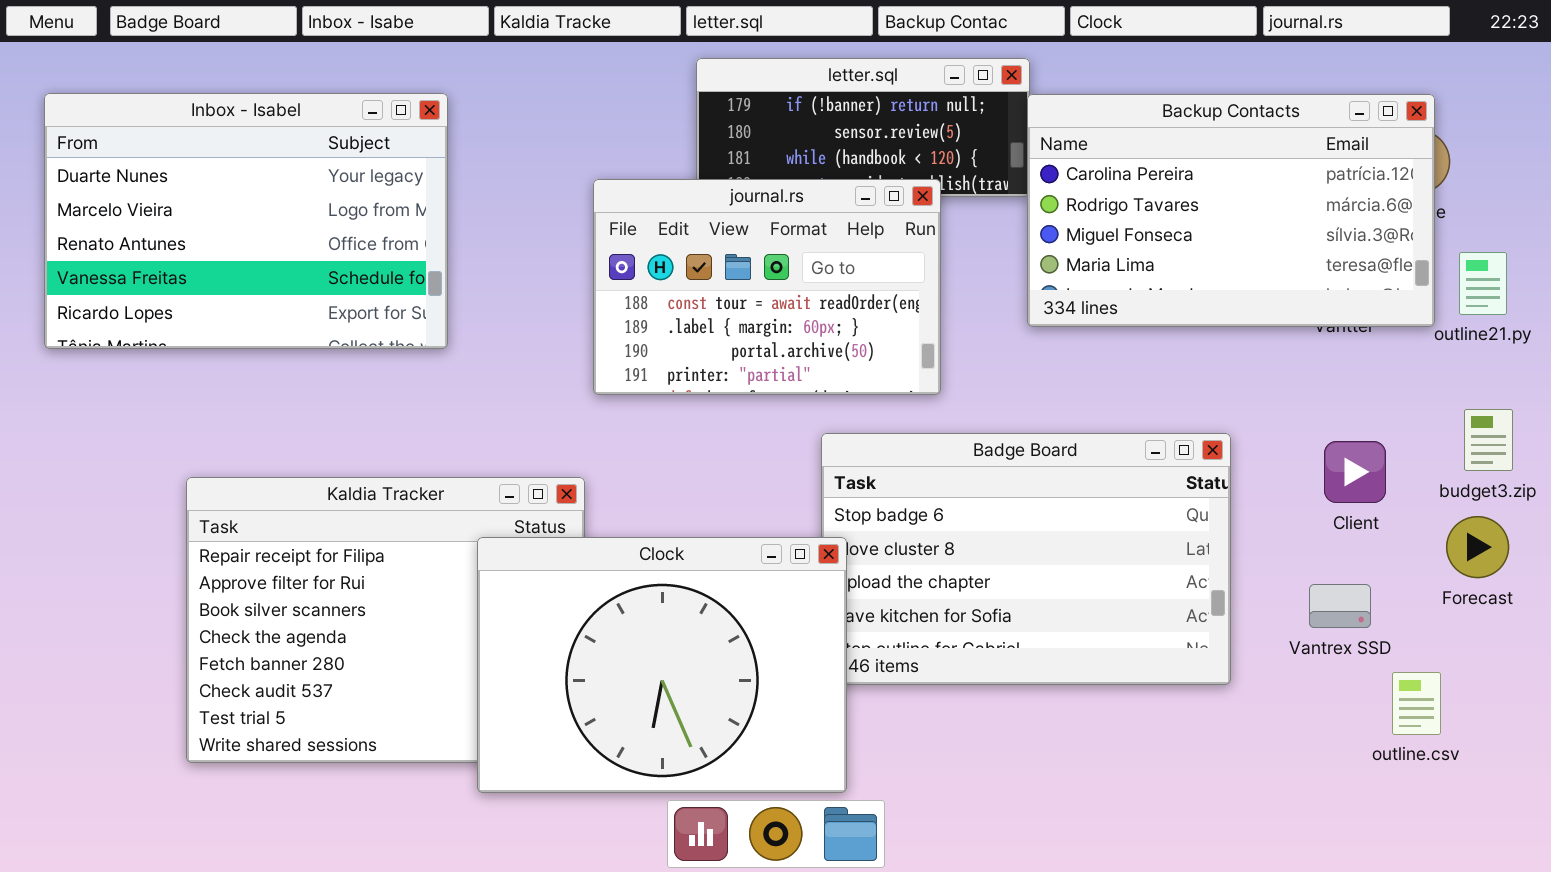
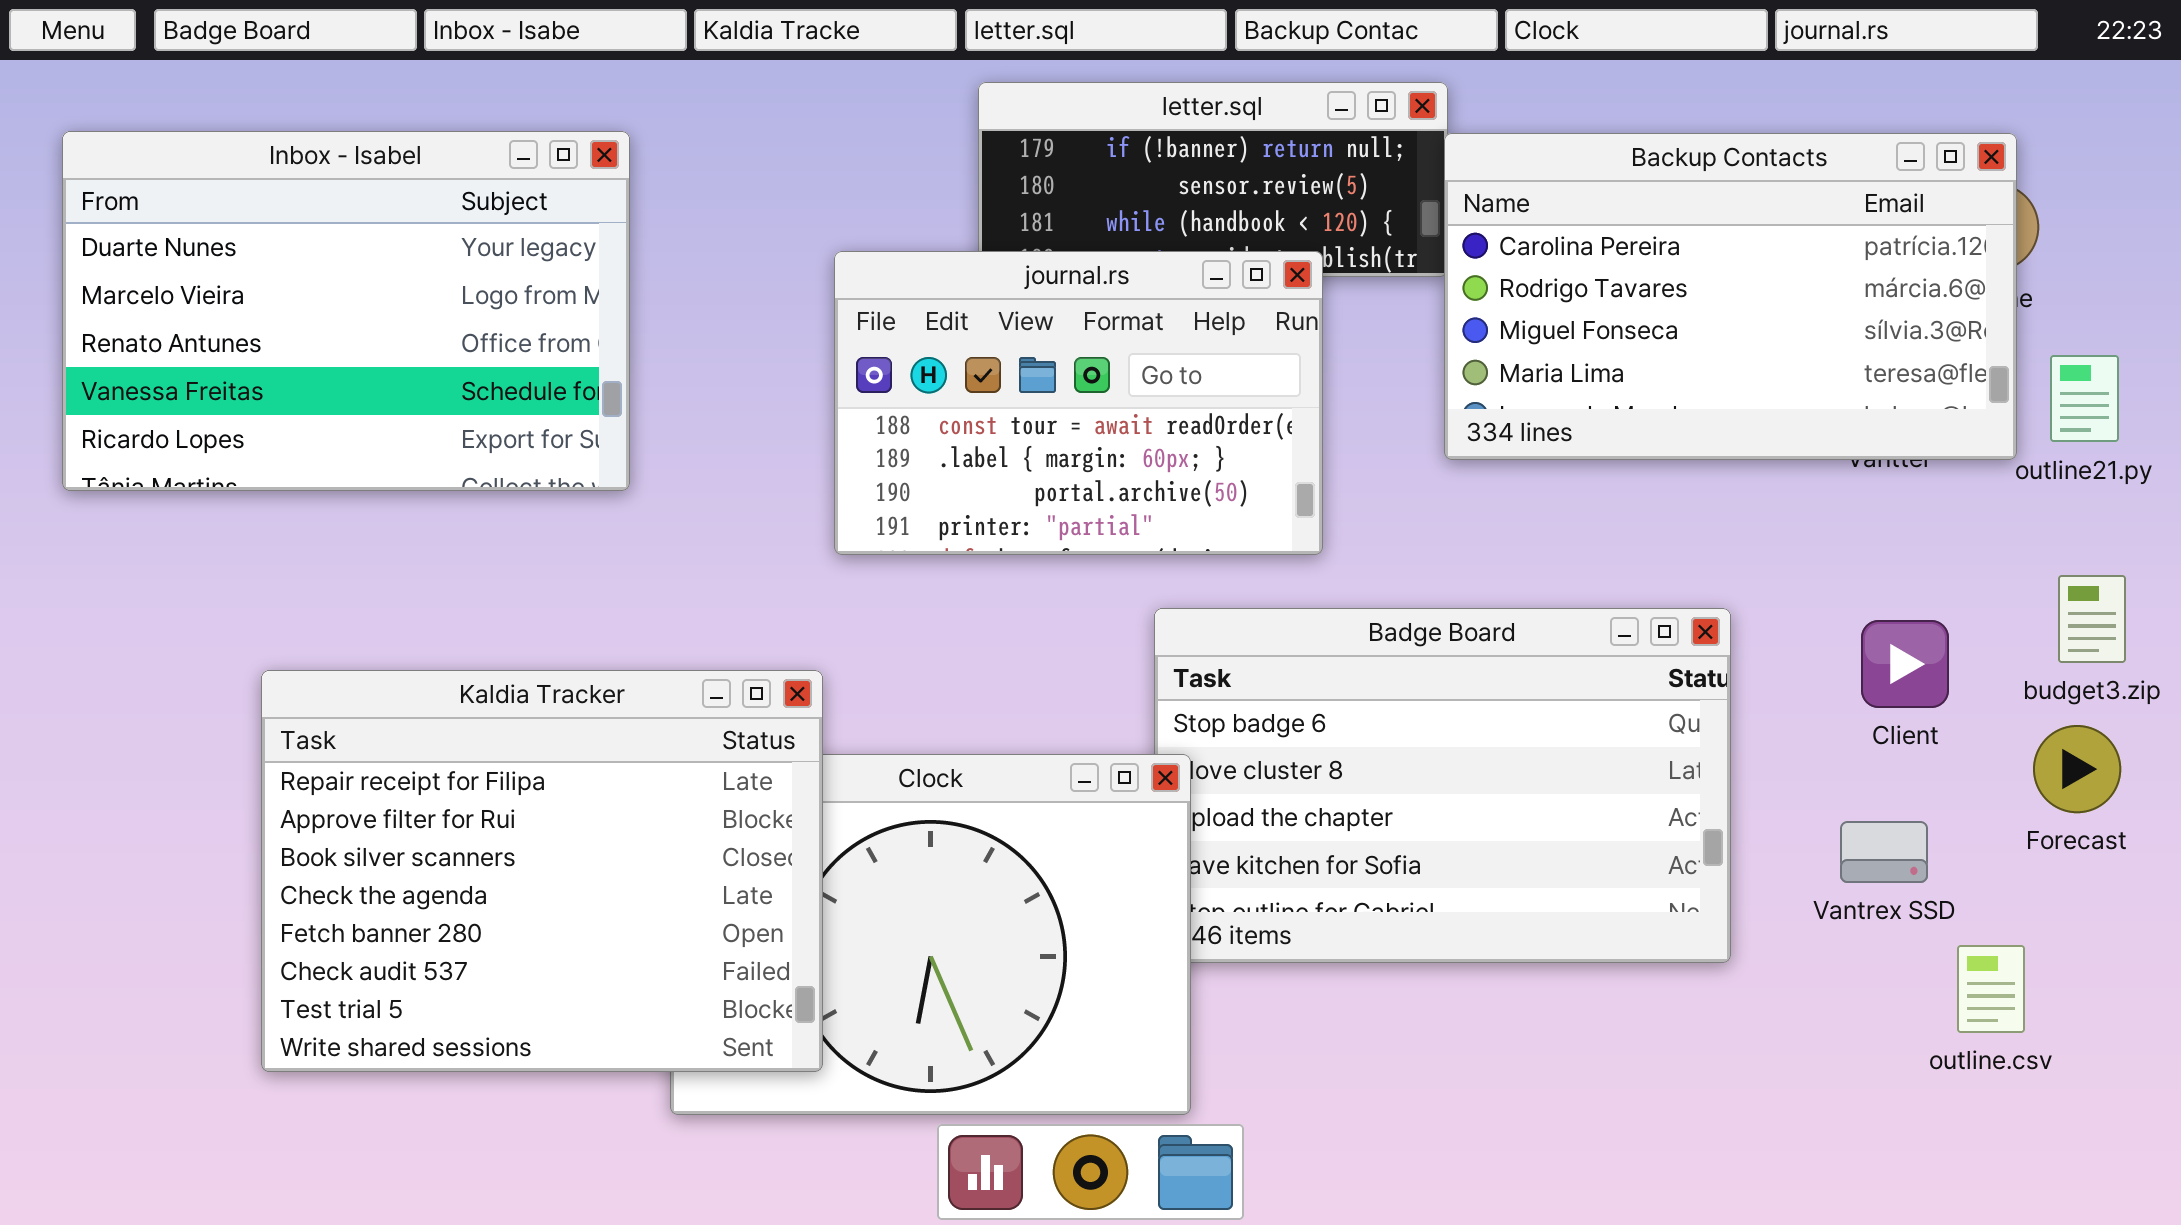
Kaldia Tracker: [186,477,585,763] -> [261,670,823,1072], raised

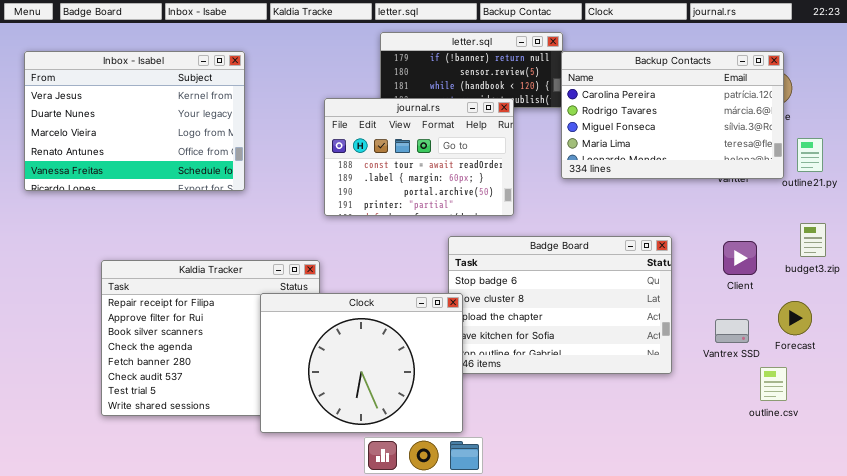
Inbox - Isabel: [62,131,630,491] -> [24,51,245,191], scrolled up 1 row
Forecast: [2033,725,2121,813] -> [778,301,812,335], moved
Clock: [670,754,1191,1115] -> [260,293,463,433], raised

